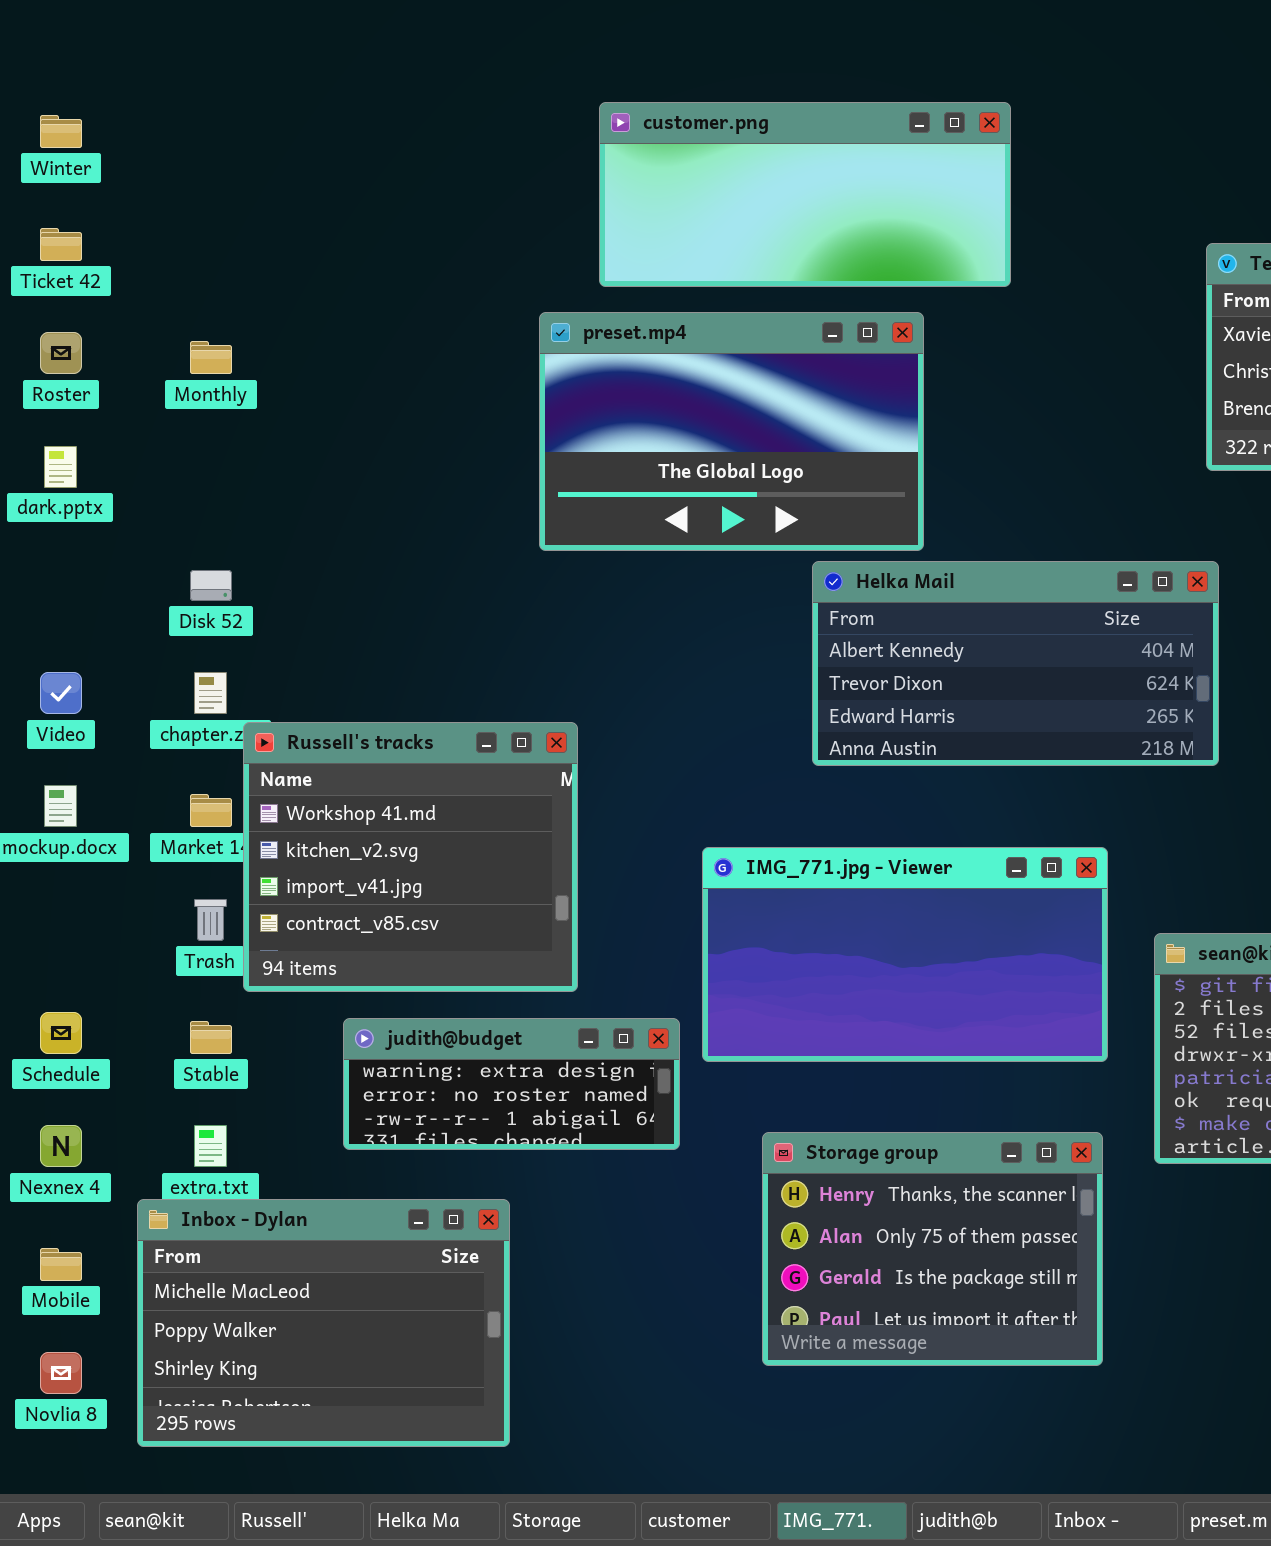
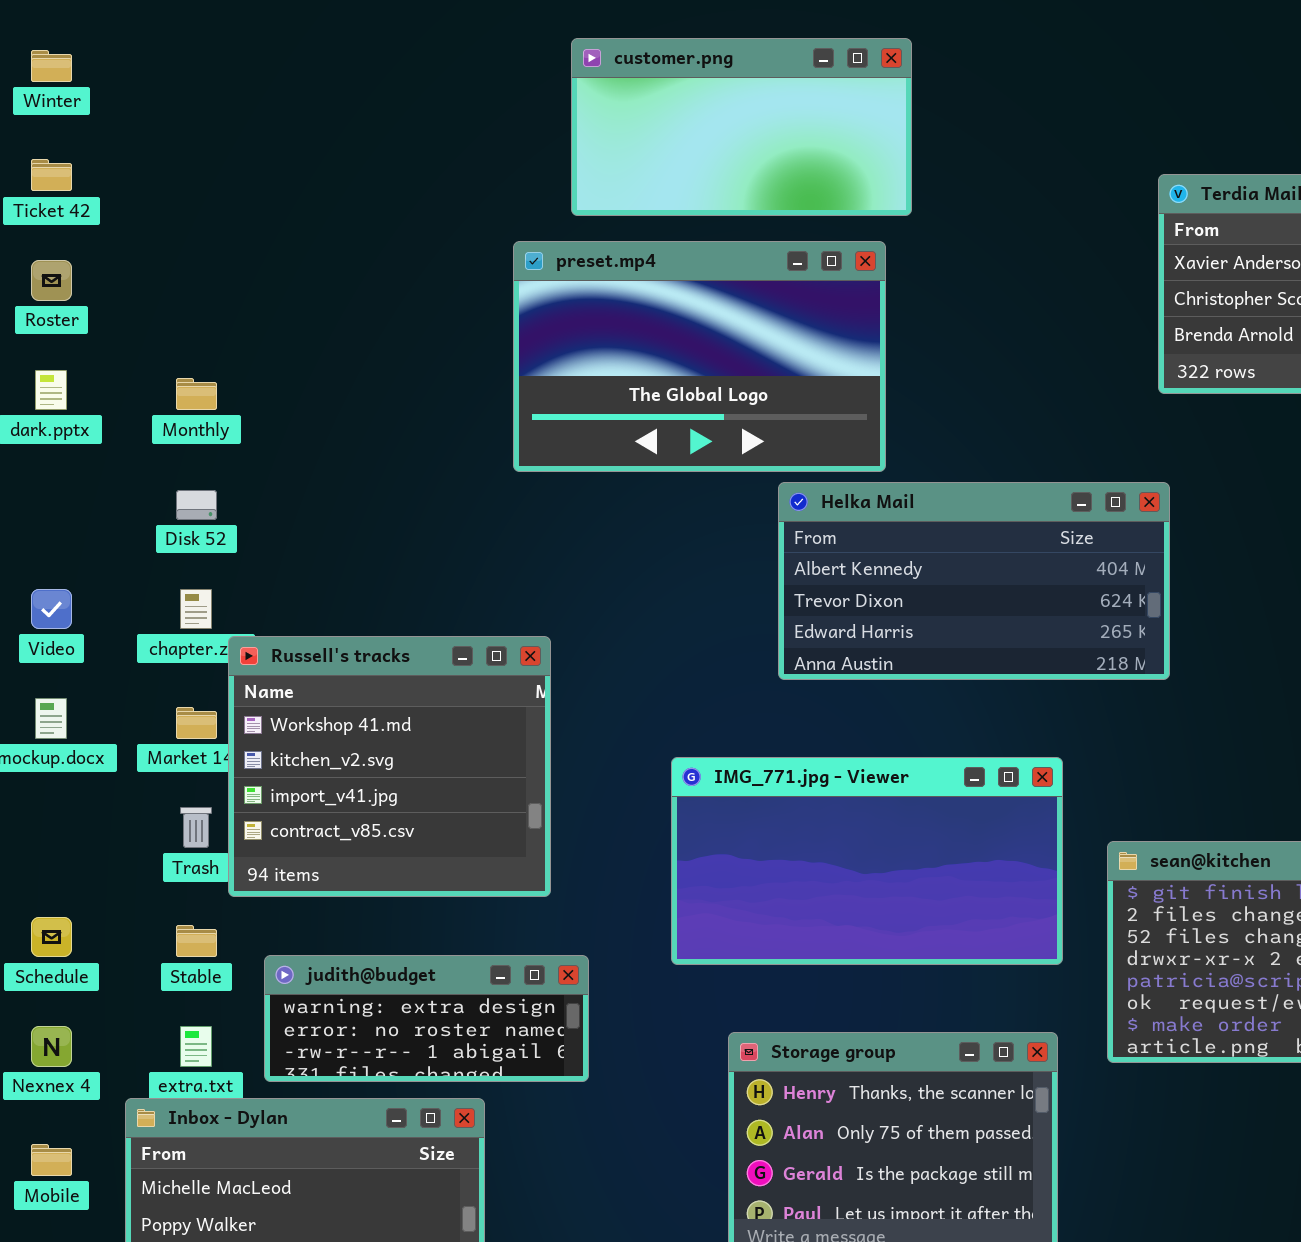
customer.png: [599,102,1011,287] -> [571,38,912,216], resized
Monthly: [190,341,232,374] -> [176,378,217,410], moved
judith@budget: [343,1018,680,1150] -> [264,955,589,1082], moved

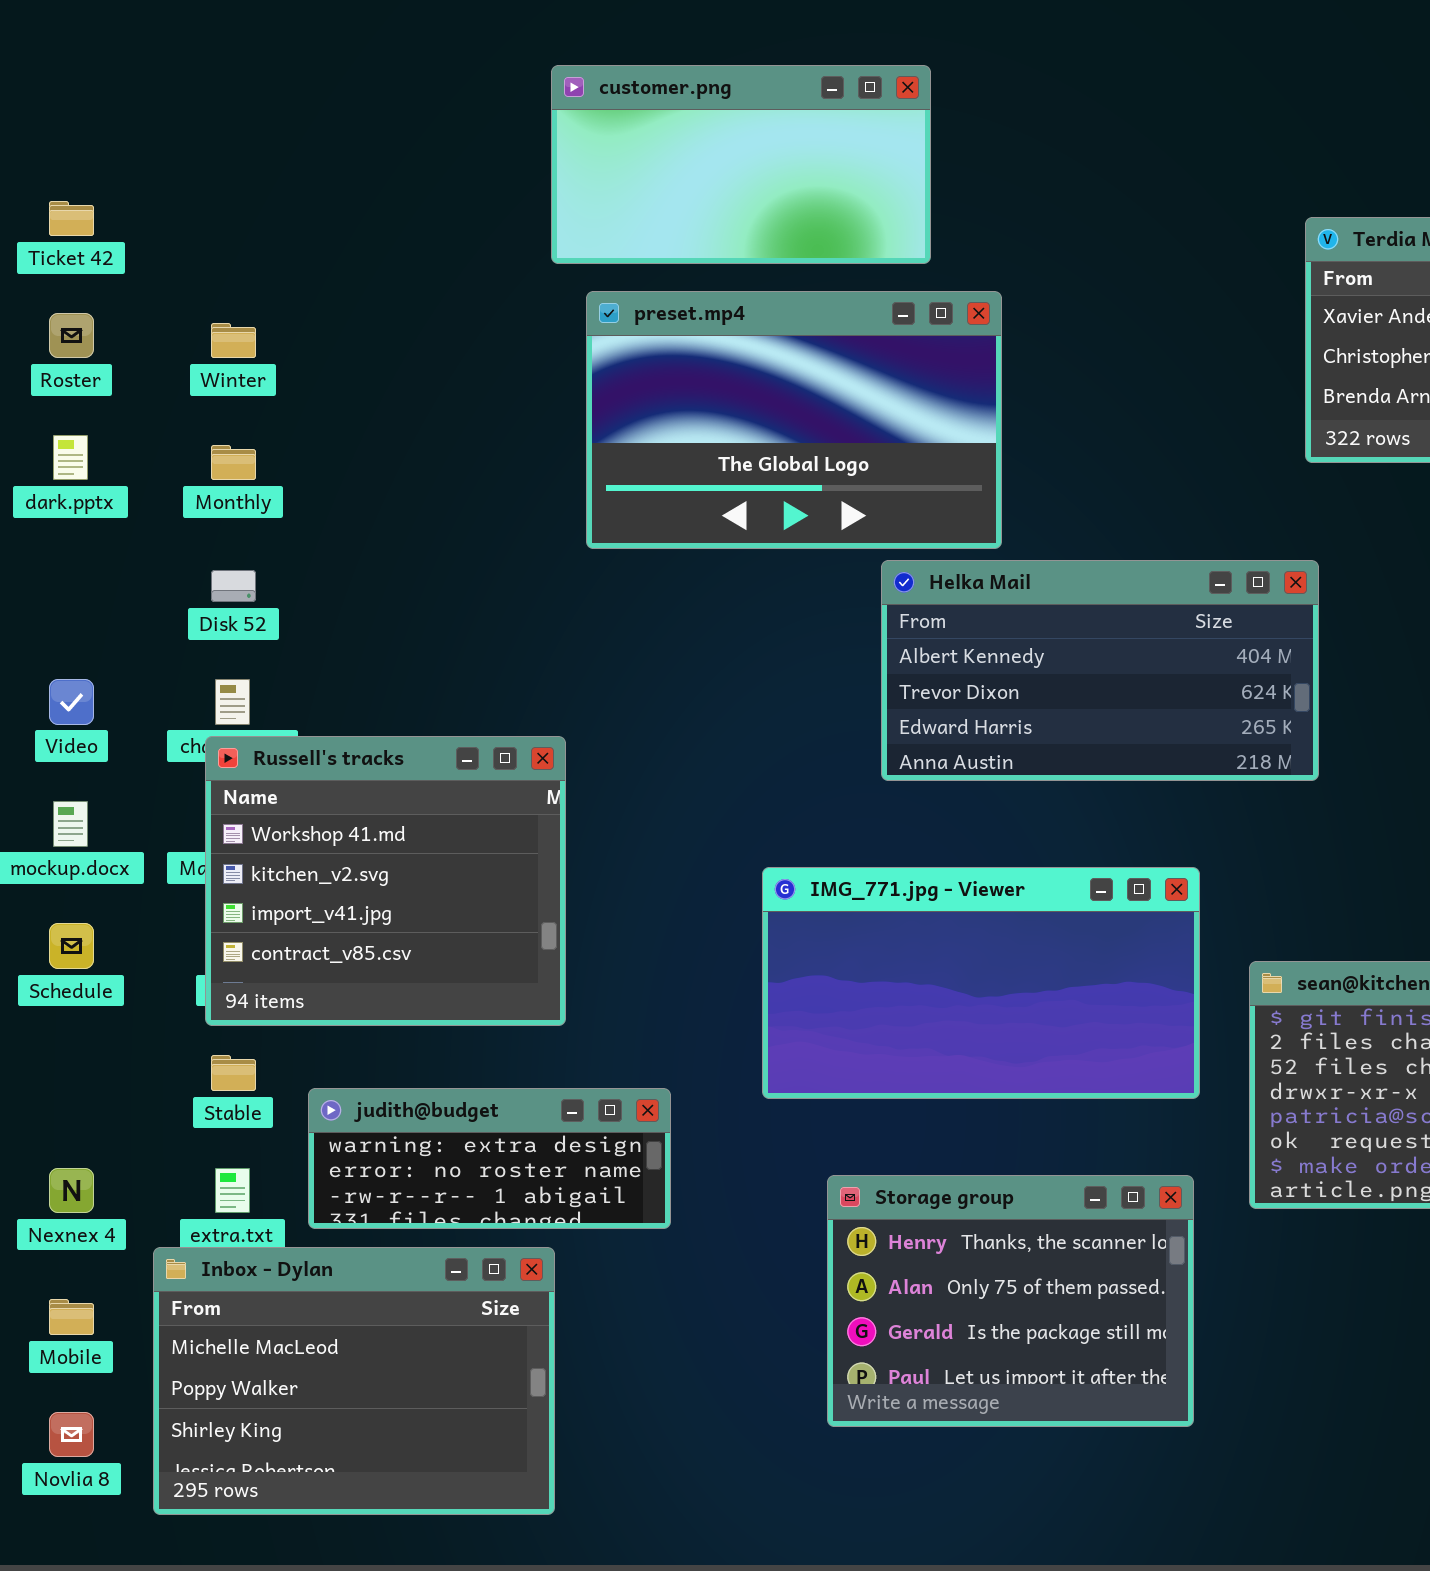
customer.png: [571,38,912,216] -> [551,65,931,264], moved
Winter: [31,50,72,82] -> [211,323,256,358], moved
Russell's tracks: [228,636,551,897] -> [205,736,566,1026], moved
Schedule: [31,917,72,957] -> [49,923,94,969], moved

